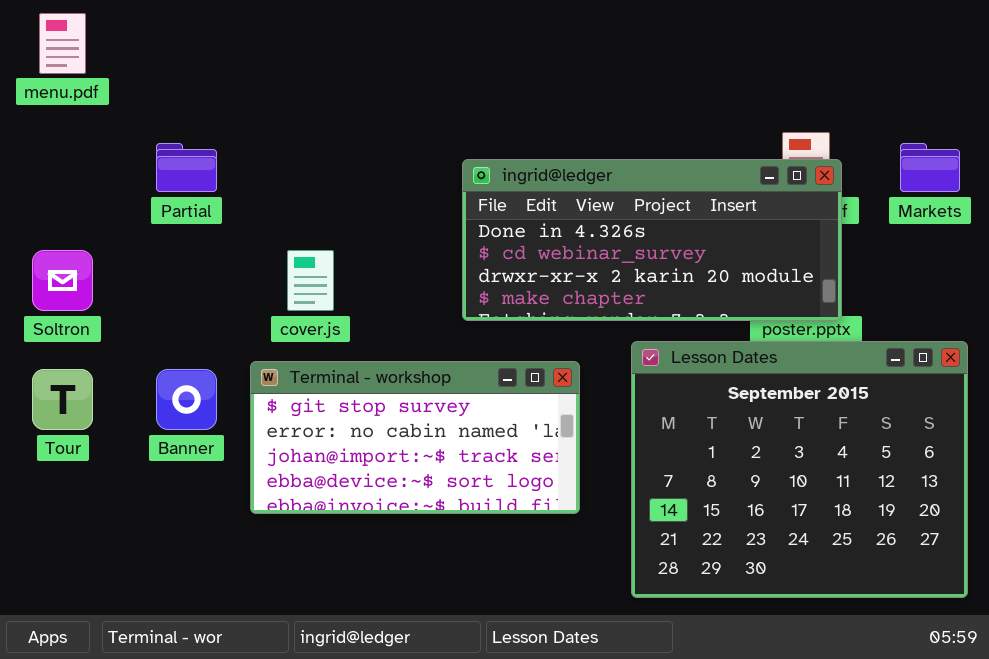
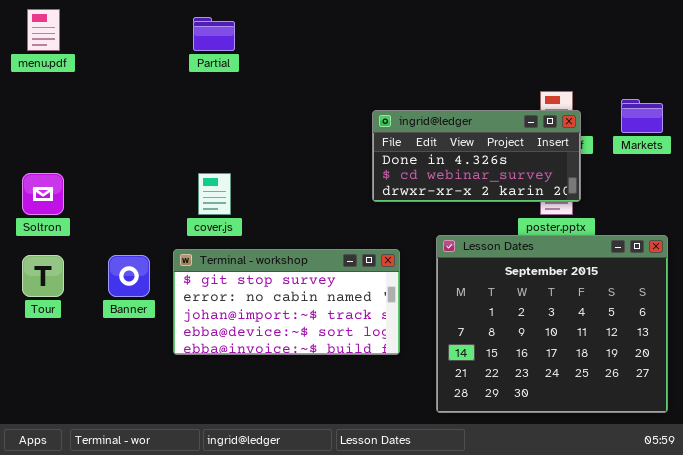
Partial: [156,143,217,192] -> [193,17,235,51], moved
ingrid@ledger: [462,159,842,321] -> [372,110,581,202], resized

